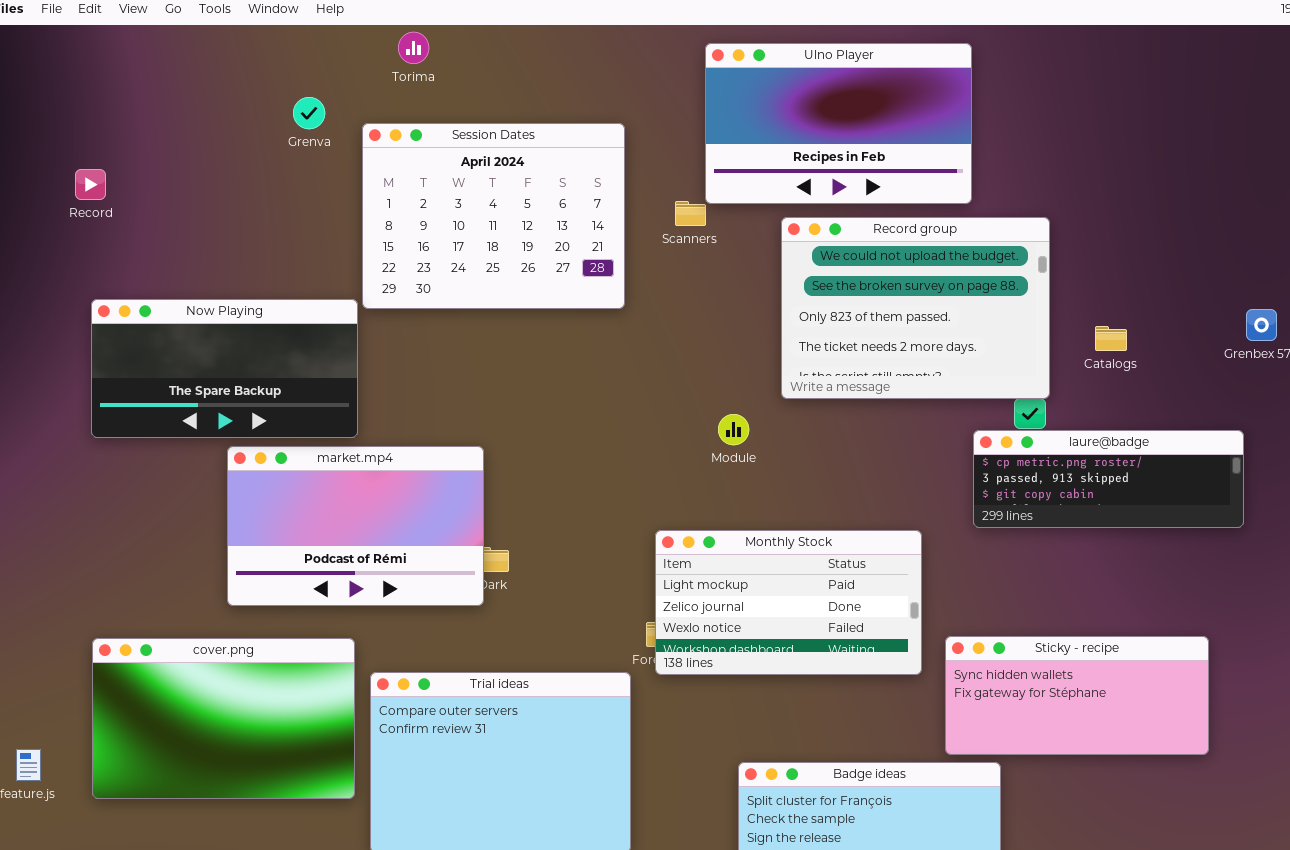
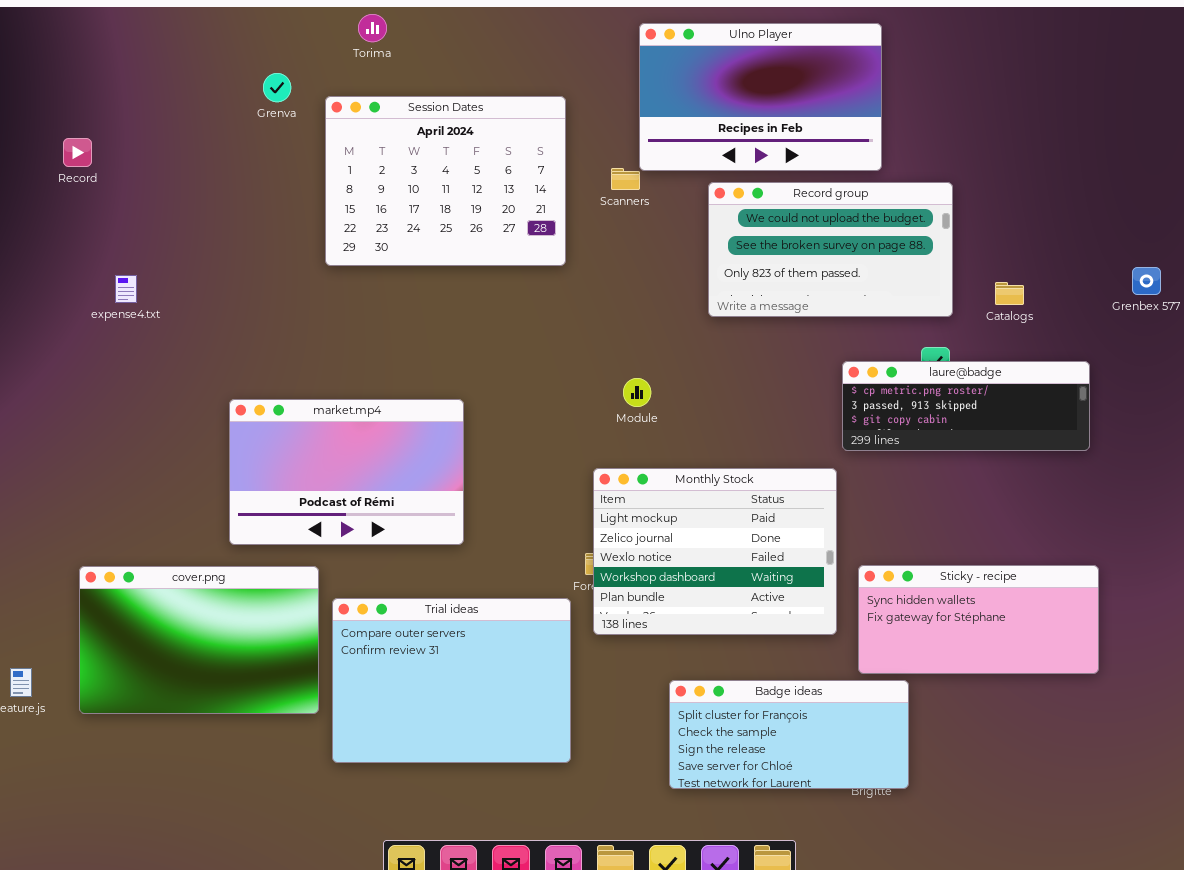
Record group: [781,217,1050,399] -> [708,182,953,317], resized
Now Playing: [91,299,358,438] -> none, closed
Module: [718,414,749,445] -> [623,378,651,407], moved
laure@badge: [973,430,1244,528] -> [842,361,1090,451], moved
market.mp4: [227,446,484,606] -> [229,399,464,545], moved
Monthly Stock: [655,530,922,675] -> [593,468,837,635], resized

